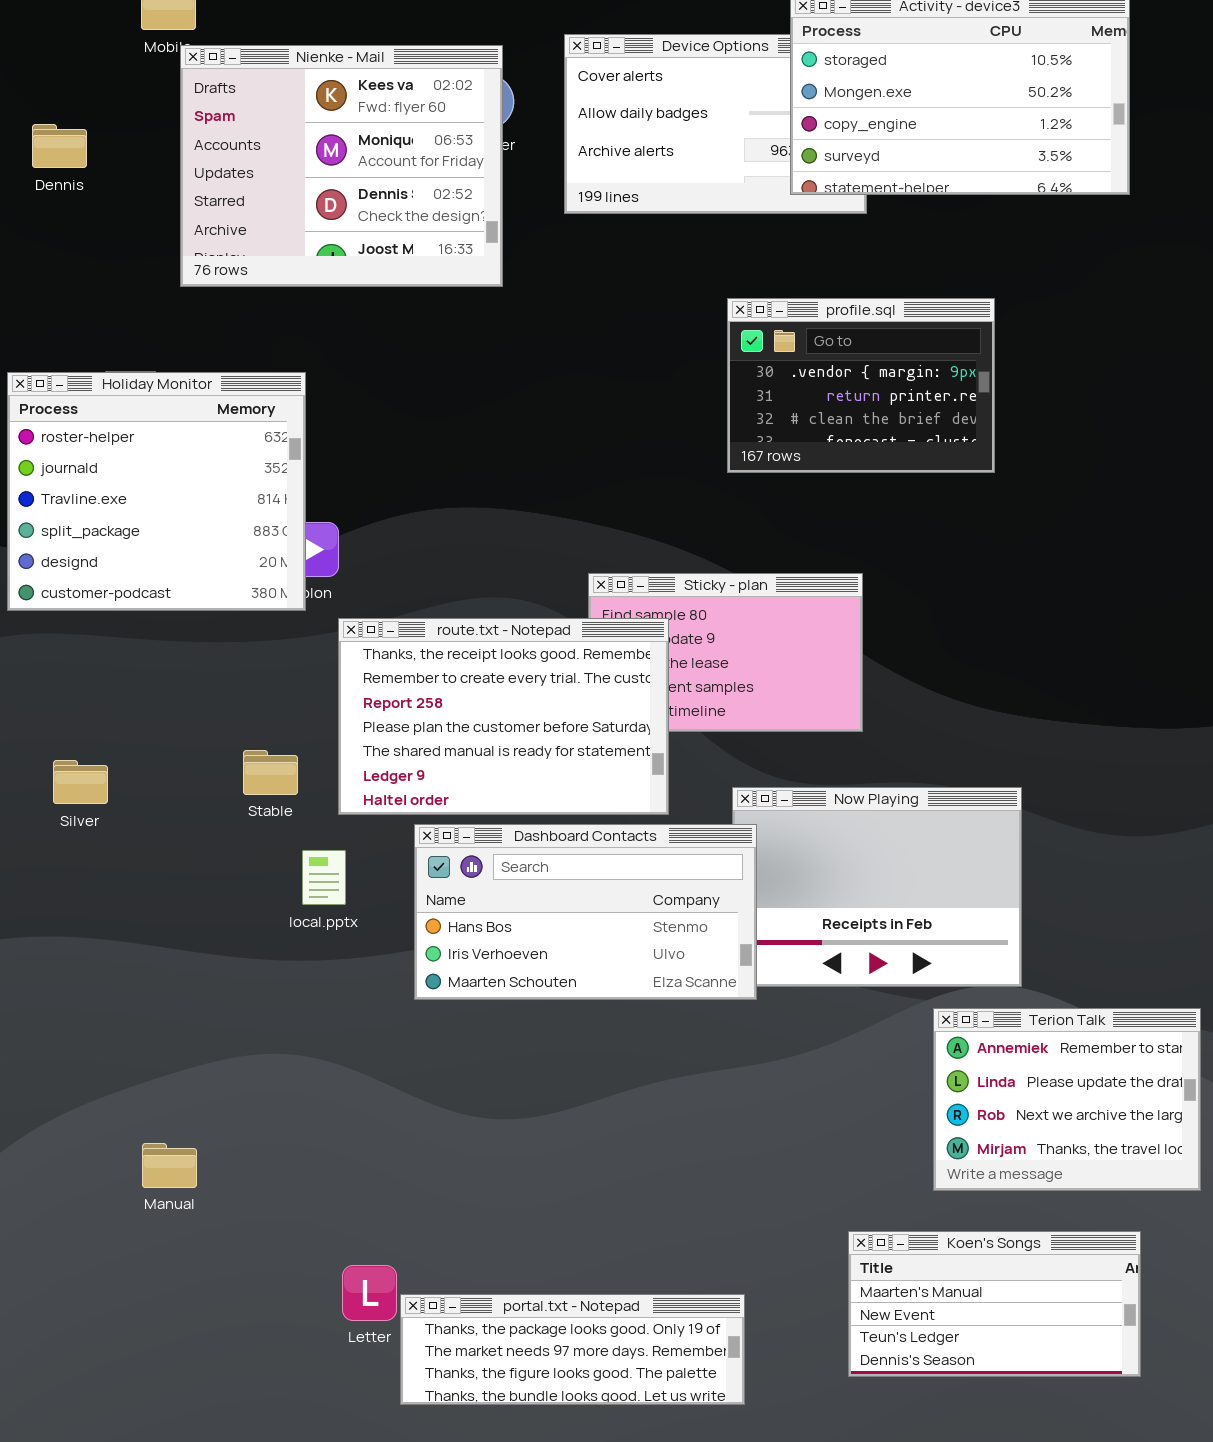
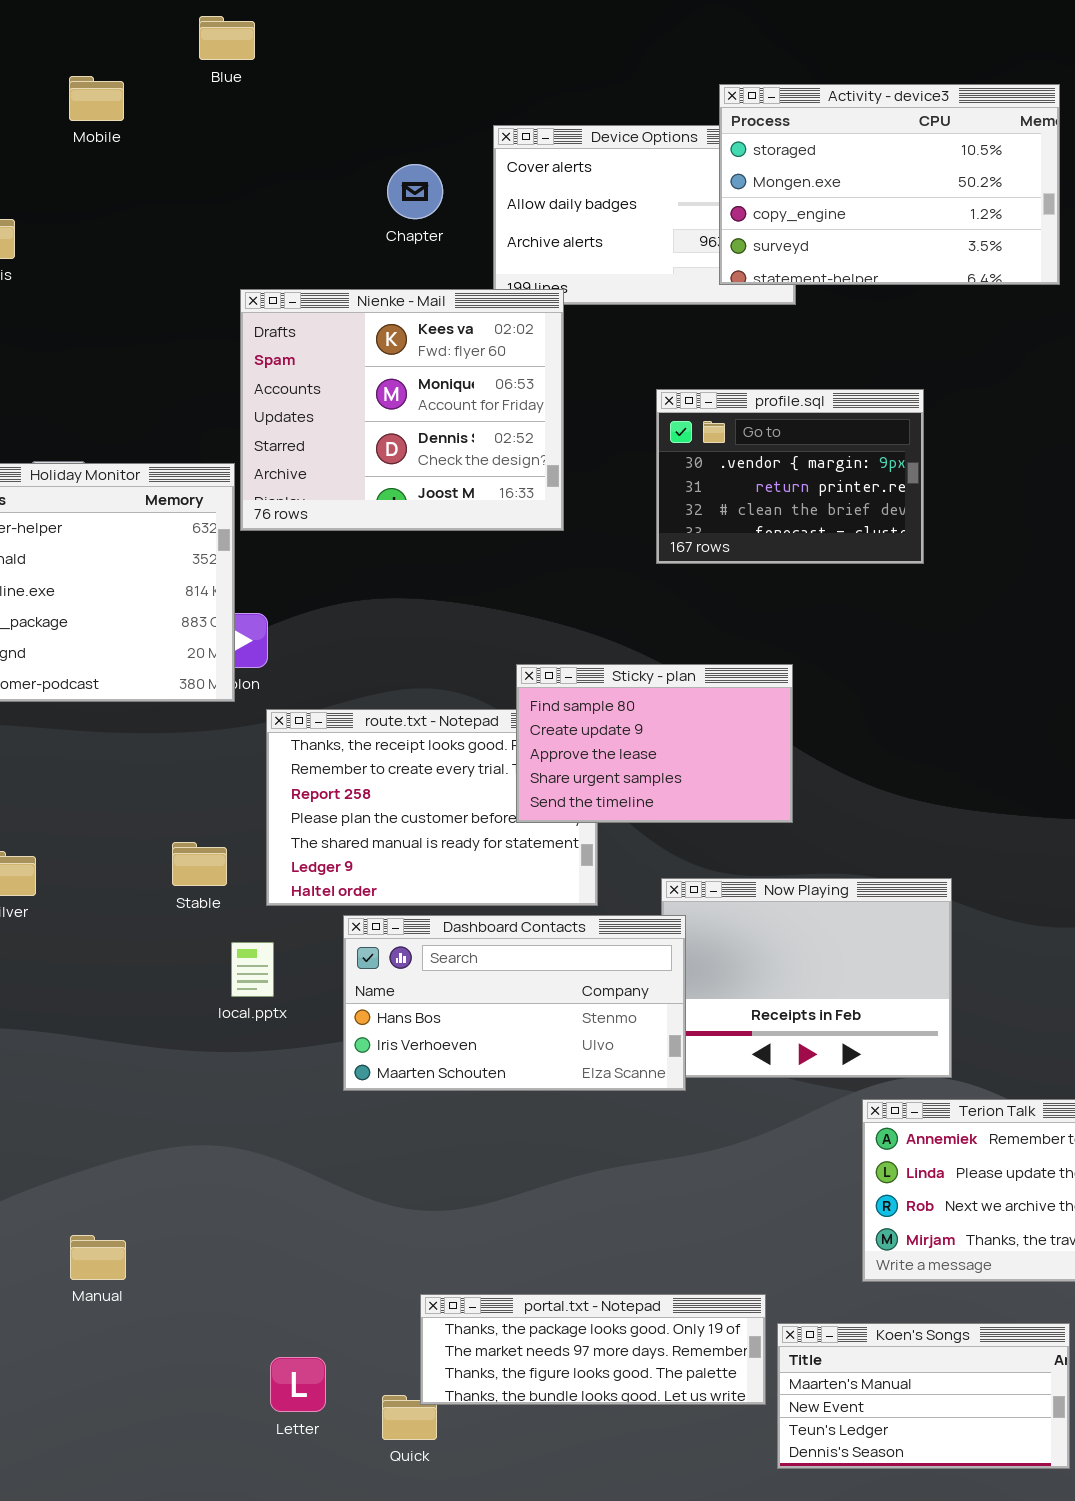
Nienke - Mail: [180,45,503,287] -> [240,289,564,531], moved
Sticky - plan: [588,573,863,732] -> [516,664,793,823], raised
portal.txt - Notepad: [400,1294,745,1405] -> [420,1294,766,1405], moved

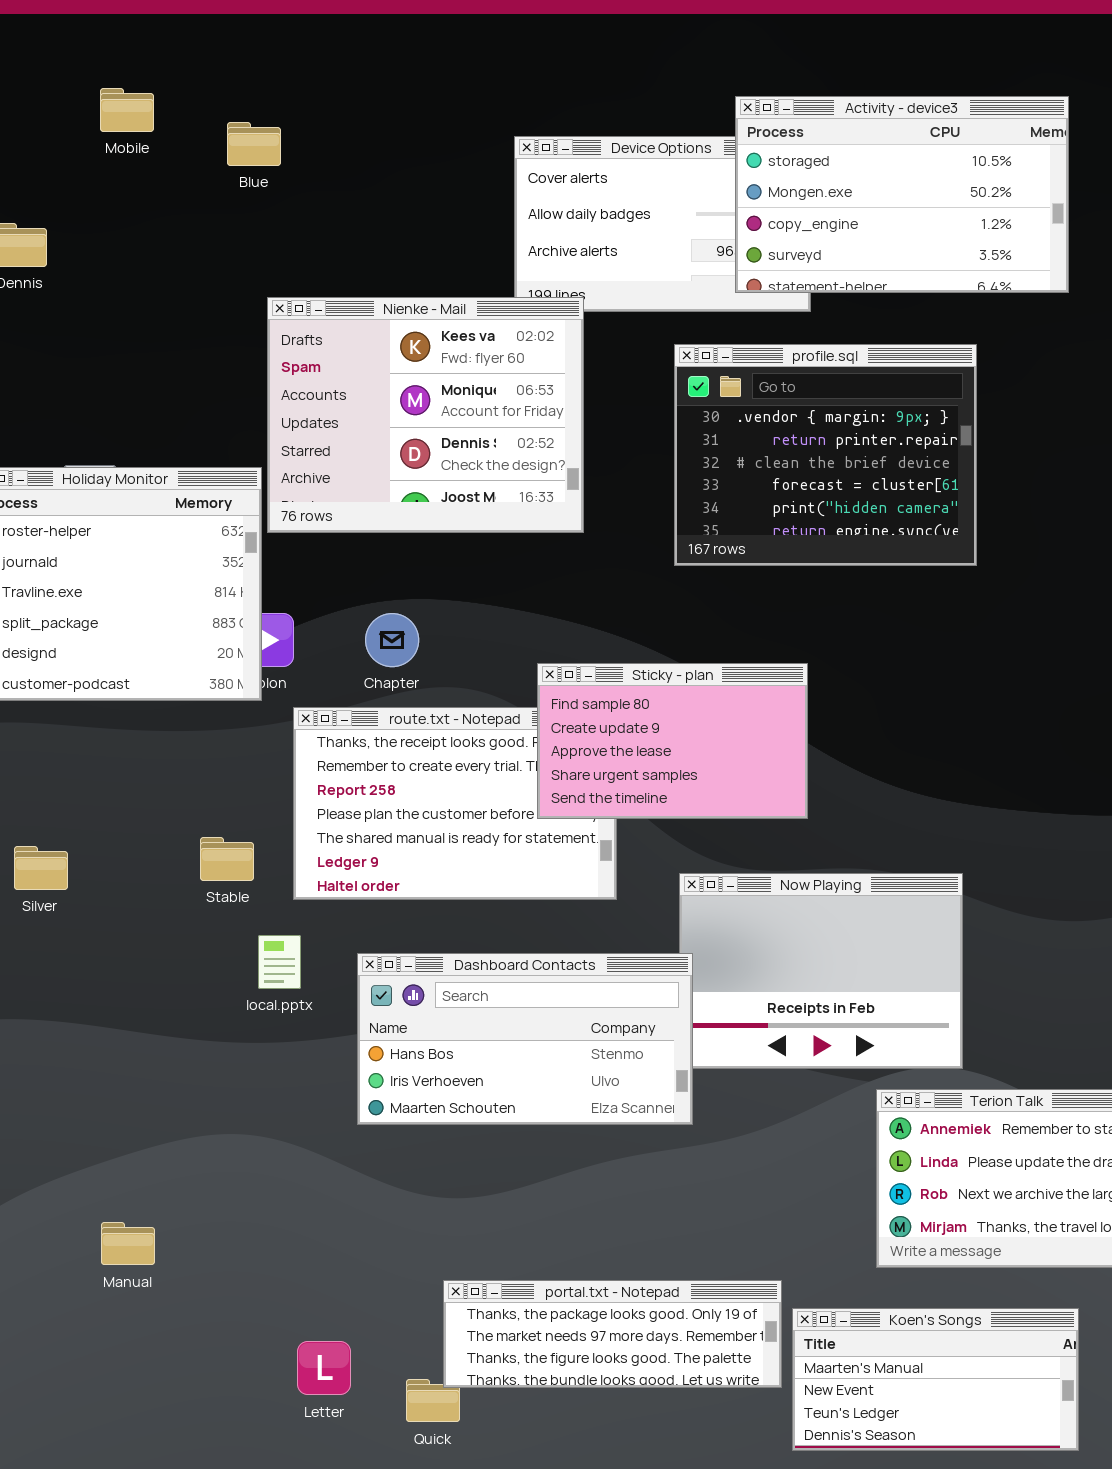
Blue: [199,16,255,60] -> [227,122,281,166], moved
Chapter: [387,164,443,219] -> [365,613,419,667], moved
profile.sql: [656,389,924,564] -> [674,344,977,566], resized
Dashboard Contacts: [343,915,686,1091] -> [357,953,693,1125], moved

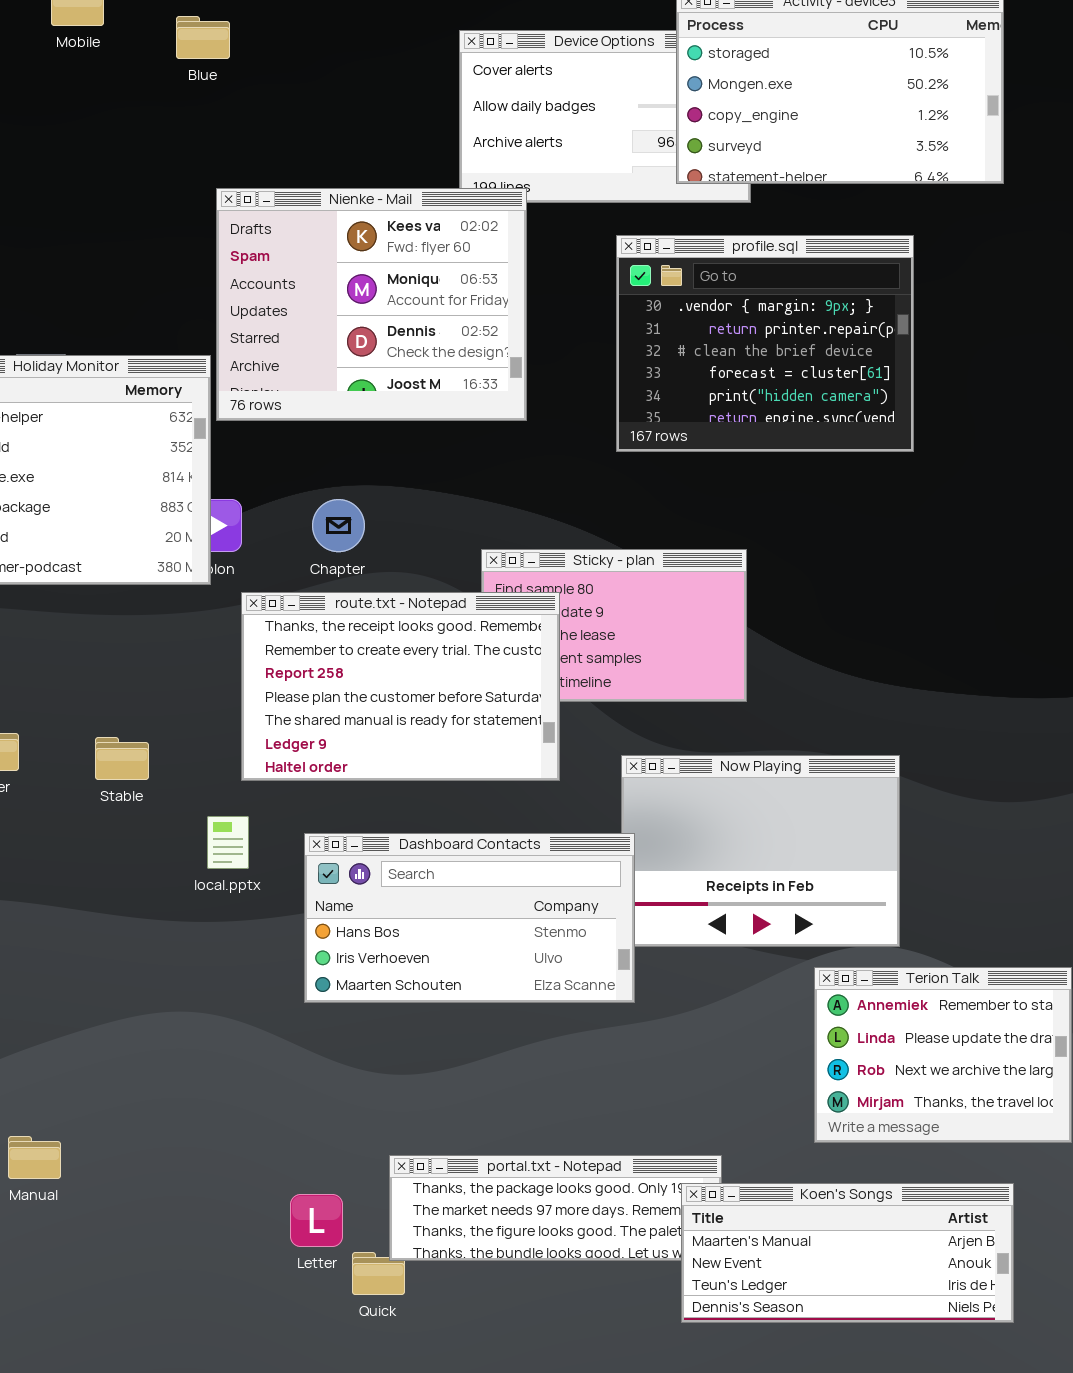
route.txt - Notepad: [293,707,617,900] -> [241,592,560,781], raised
Stable: [200,837,254,881] -> [95,737,149,780], moved
Manual: [101,1222,155,1265] -> [8,1136,61,1179], moved
Koen's Songs: [792,1308,1079,1451] -> [681,1183,1014,1323], resized
Letter: [297,1341,351,1395] -> [290,1194,343,1247], moved

